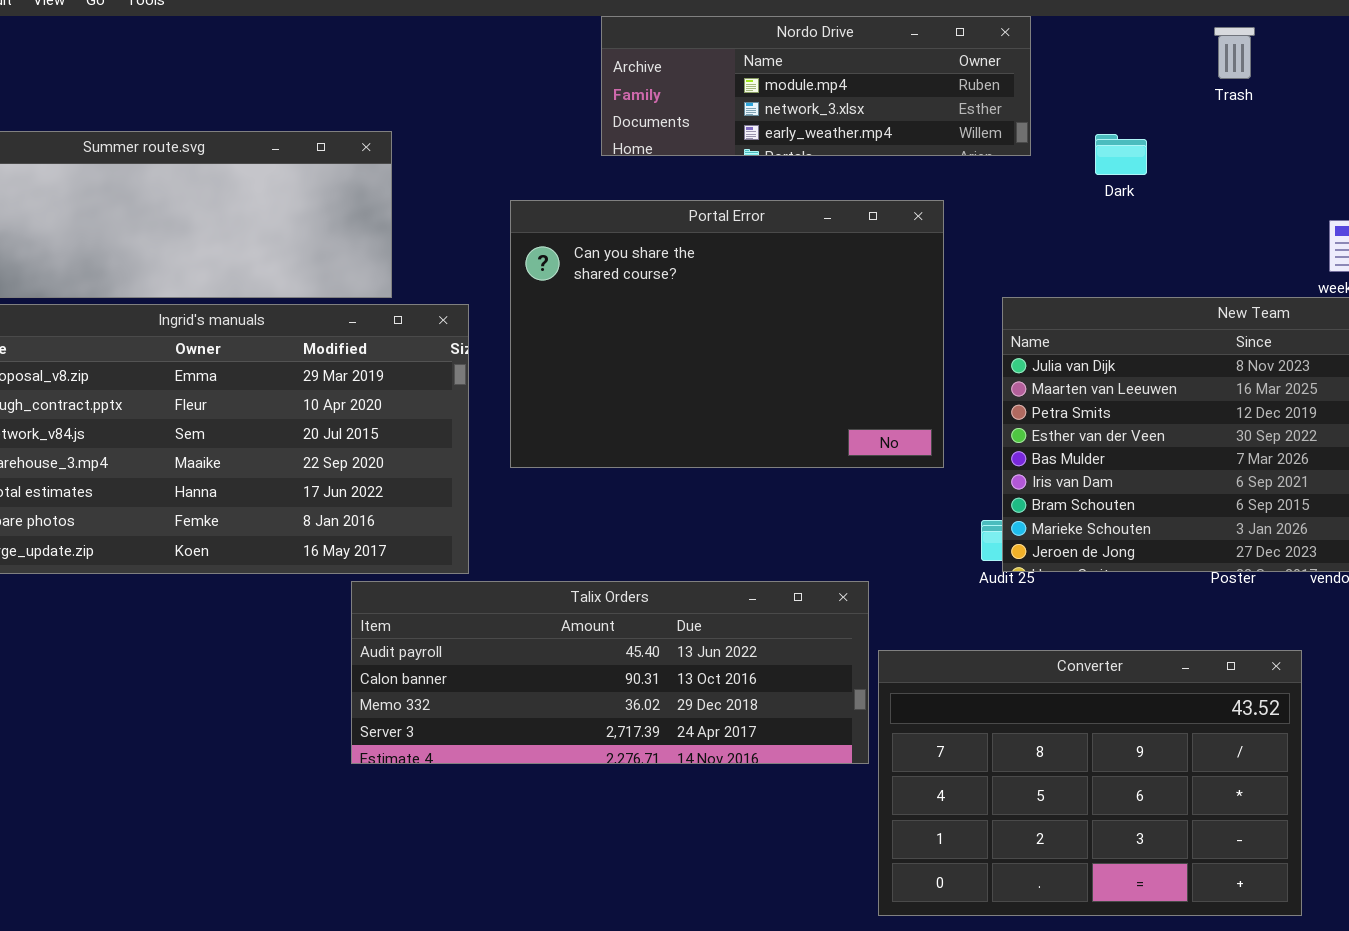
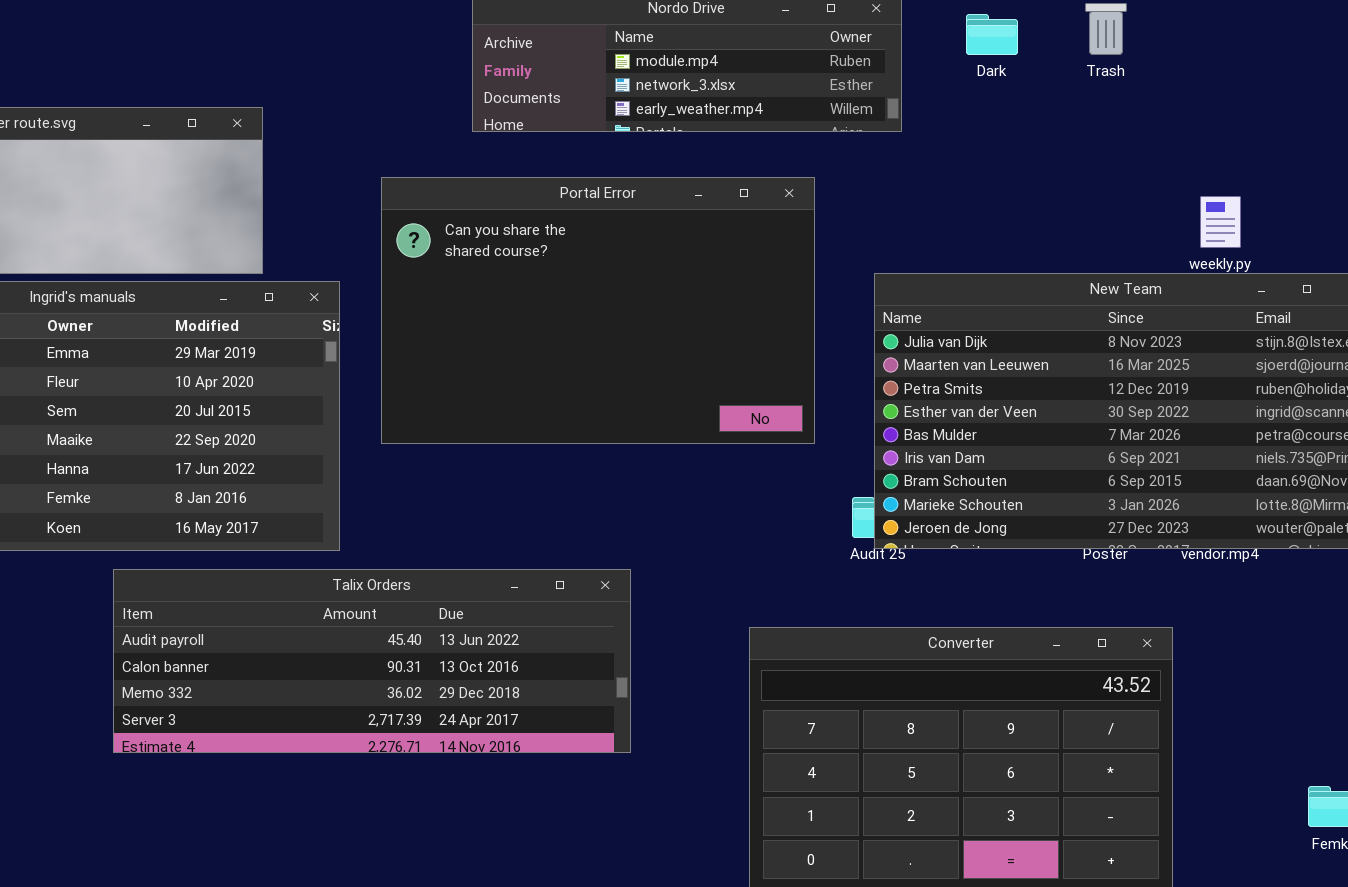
Dark: [1095,134,1147,175] -> [966,14,1018,55], moved
Talix Orders: [351,581,869,764] -> [113,569,631,753], moved

